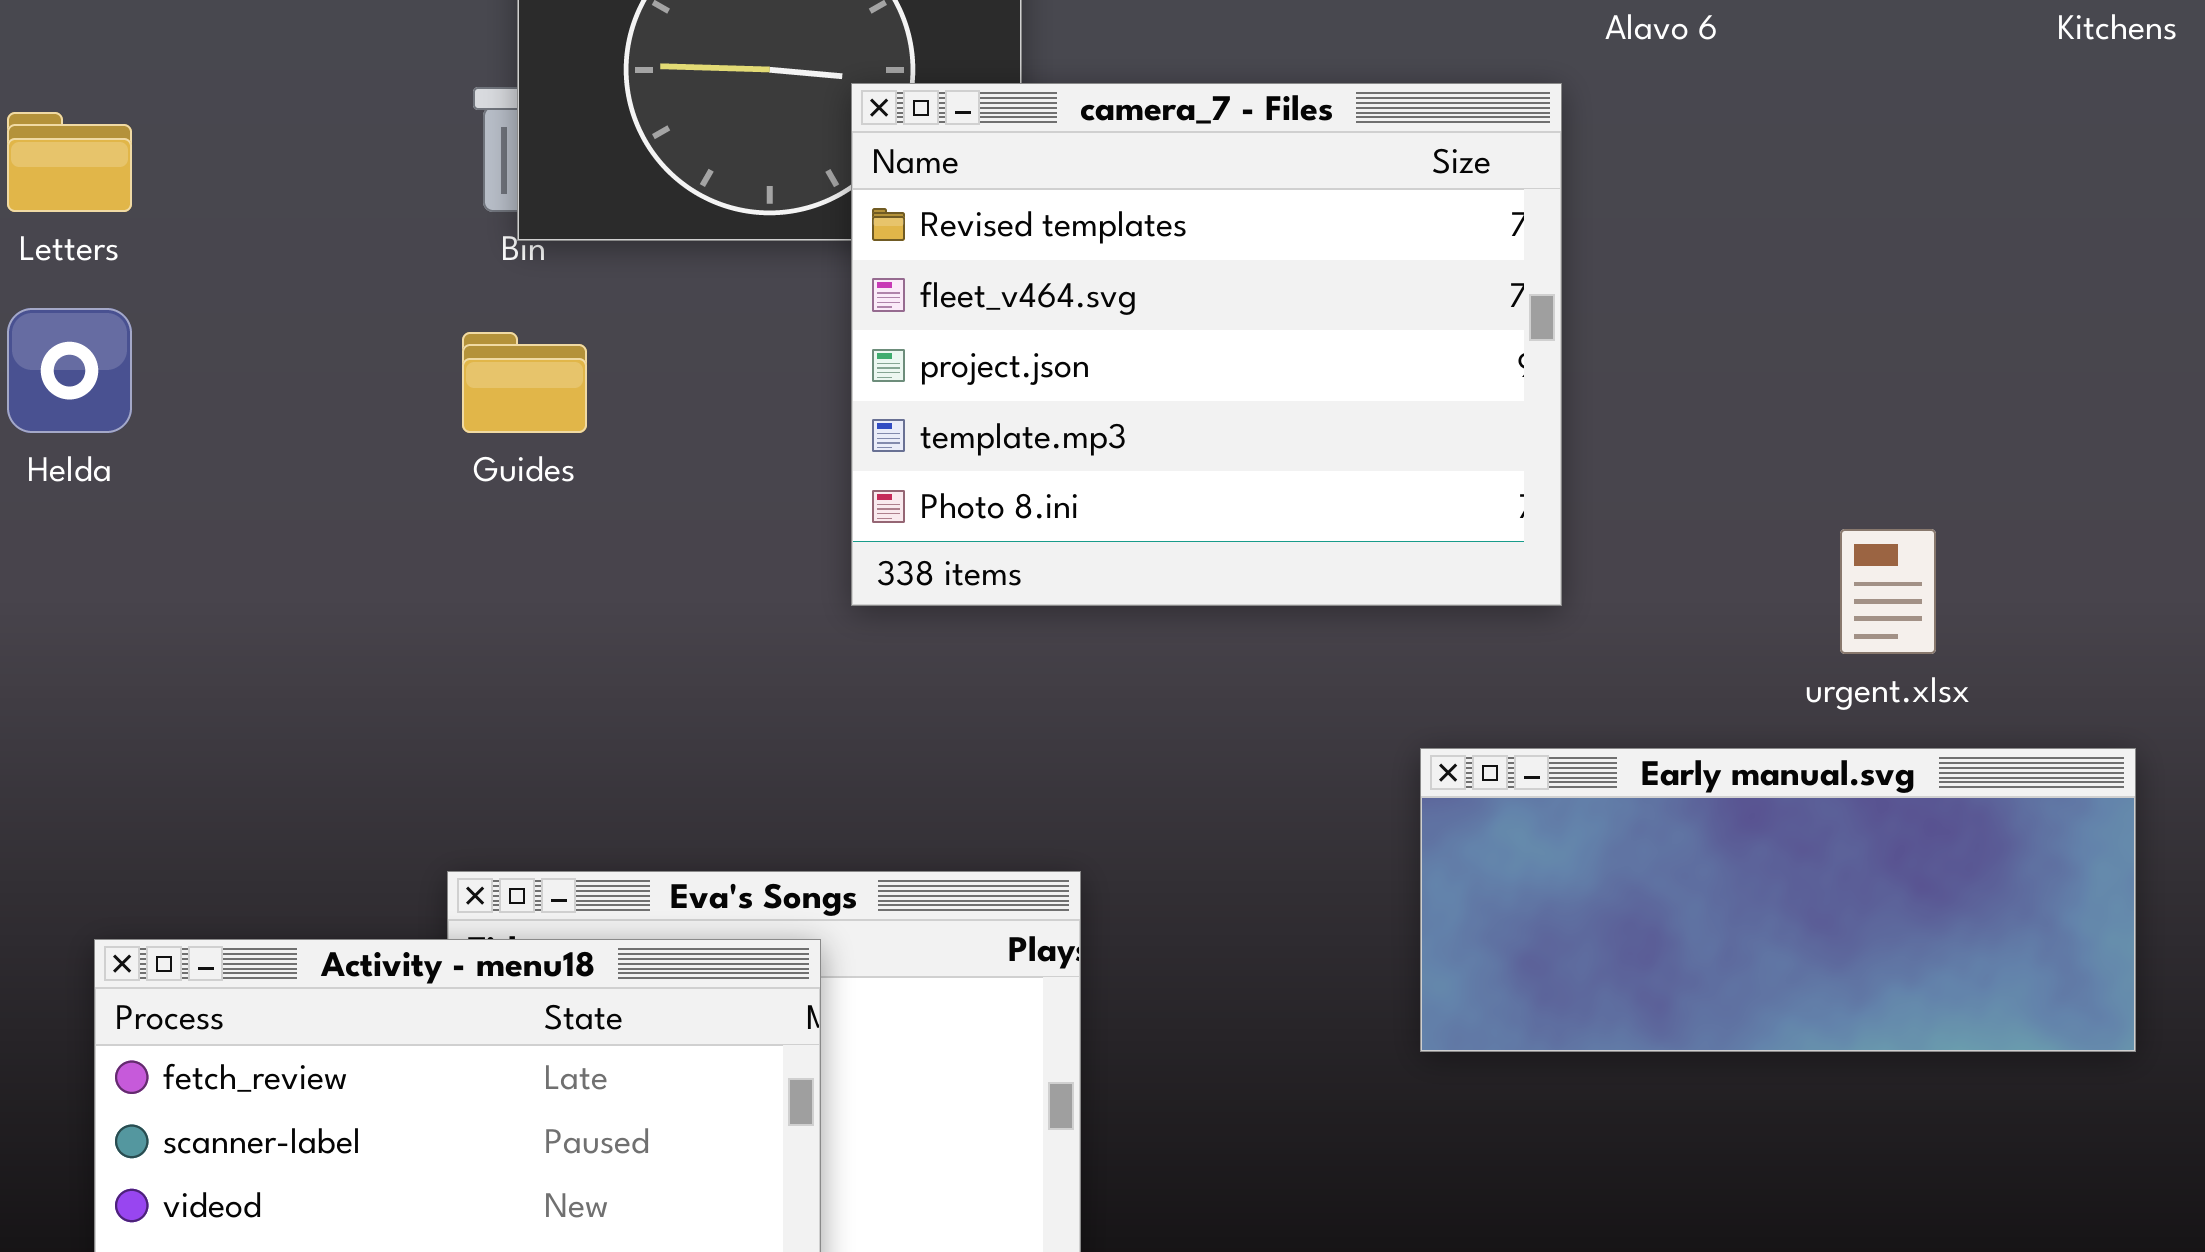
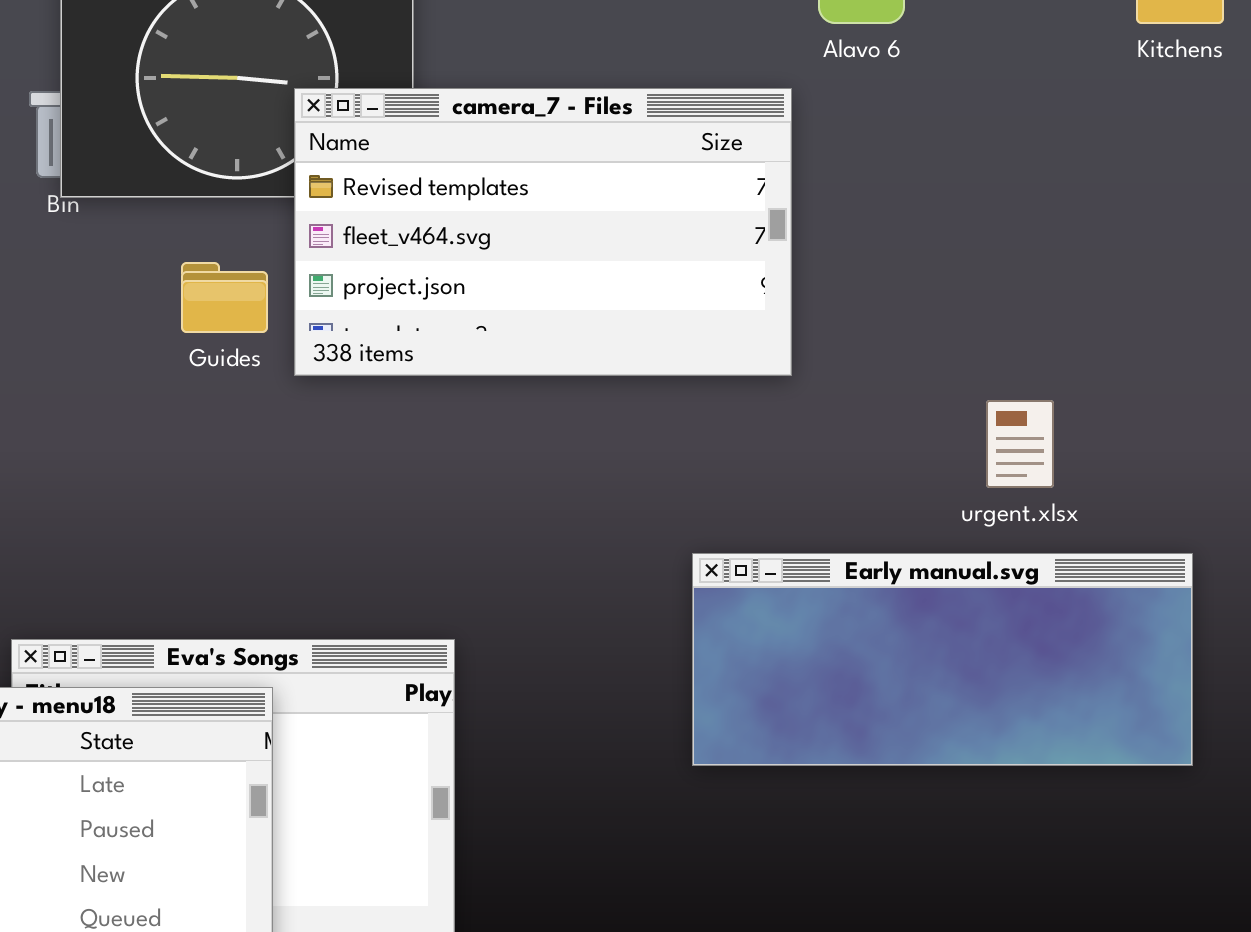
camera_7 - Files: [851,83,1562,606] -> [294,88,792,376], resized
Guides: [462,332,587,433] -> [181,262,268,333], moved

